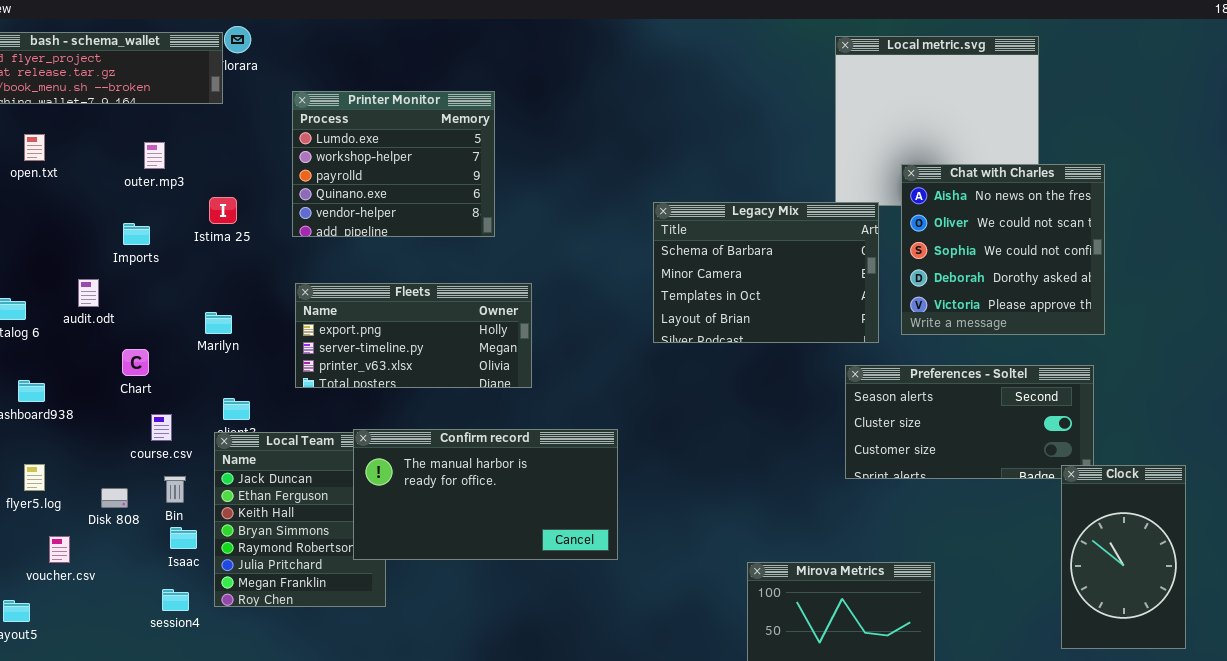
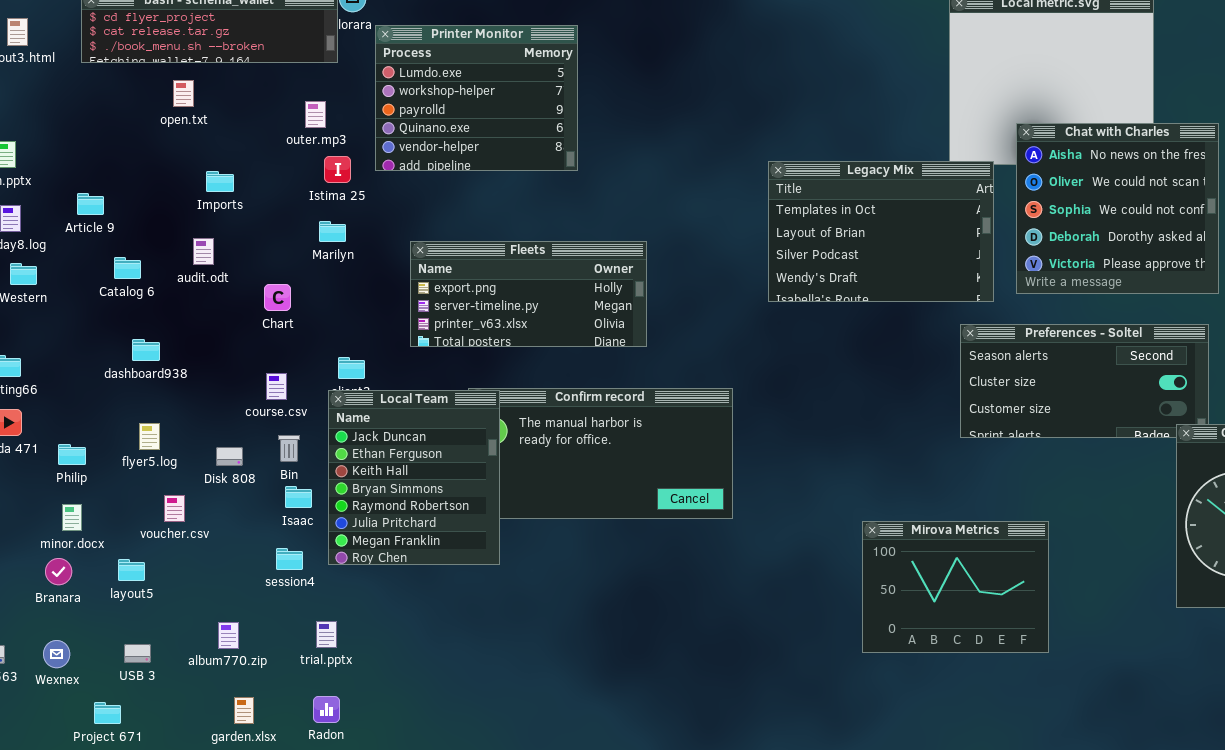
Printer Monitor: [292,91,495,237] -> [375,25,578,171], moved
open.txt: [24,134,45,161] -> [173,80,194,107], moved
outer.mp3: [144,142,165,169] -> [305,101,326,128], moved
Legacy Mix: [653,202,879,343] -> [768,161,994,302], scrolled down 2 rows
Imports: [123,223,150,245] -> [206,171,234,192], moved
Marilyn: [205,312,232,334] -> [319,221,346,242], moved
Chart: [122,349,149,376] -> [264,284,291,311], moved
Local Team: [214,432,386,607] -> [328,390,500,565], raised

